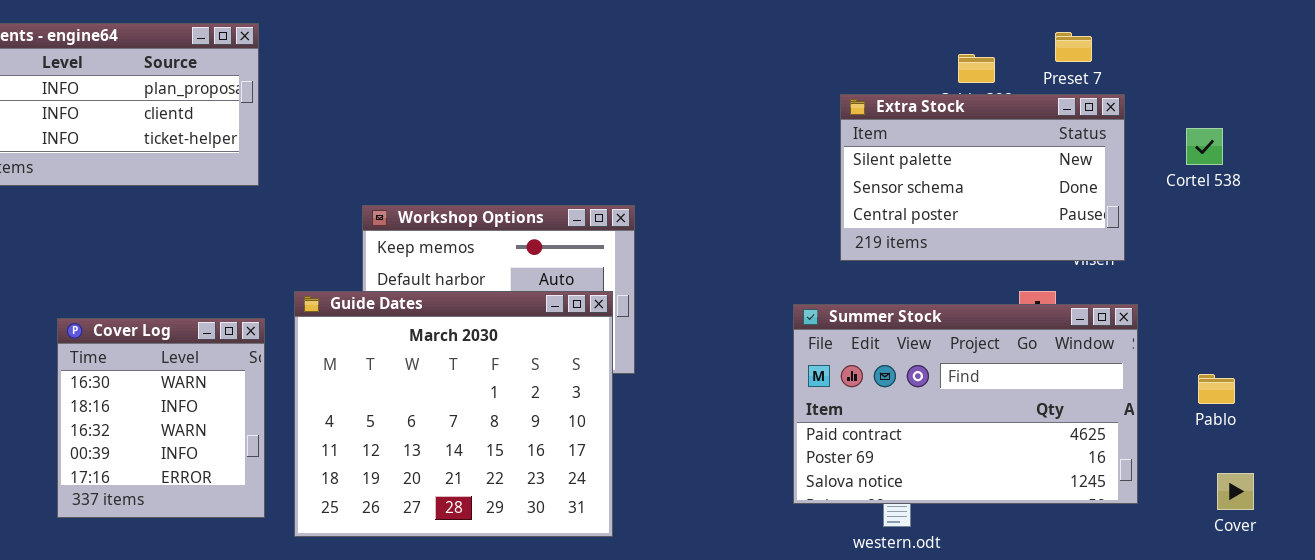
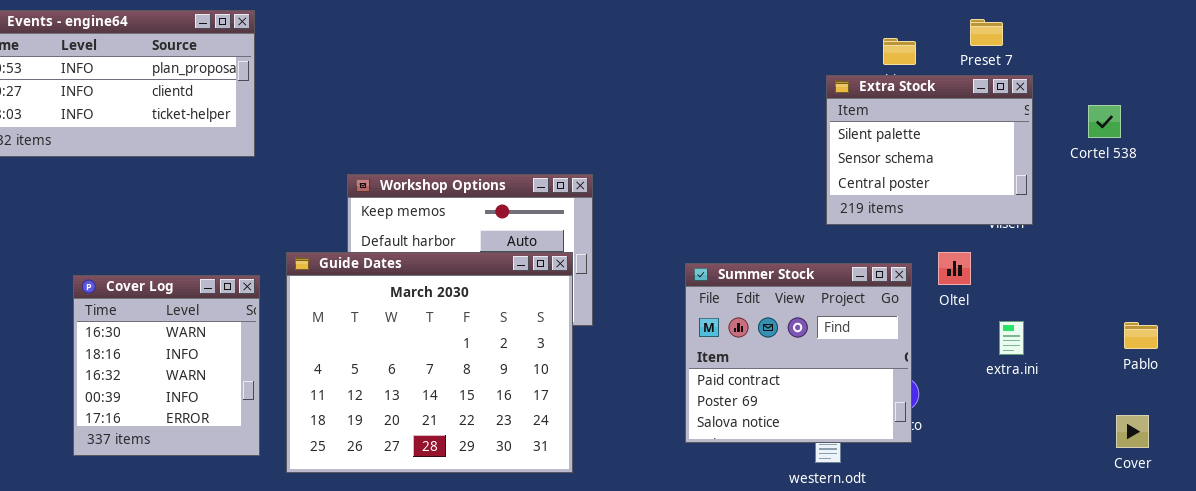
Extra Stock: [840,94,1125,261] -> [826,75,1033,225], resized
Summer Stock: [793,304,1138,504] -> [685,263,912,443], moved, resized
Pablo: [1198,374,1235,404] -> [1124,322,1158,349], moved

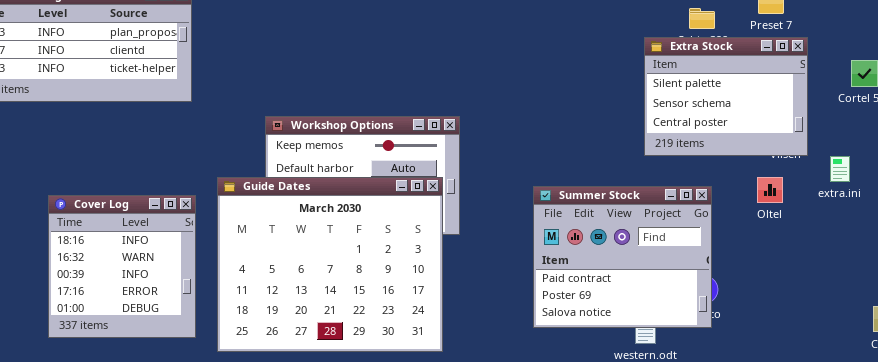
Oltel: [938,252,971,285] -> [757,177,783,203], moved
Cover Log: [73,275,260,456] -> [48,195,196,338], scrolled down 1 row
extra.ini: [999,321,1024,355] -> [830,156,850,182], moved

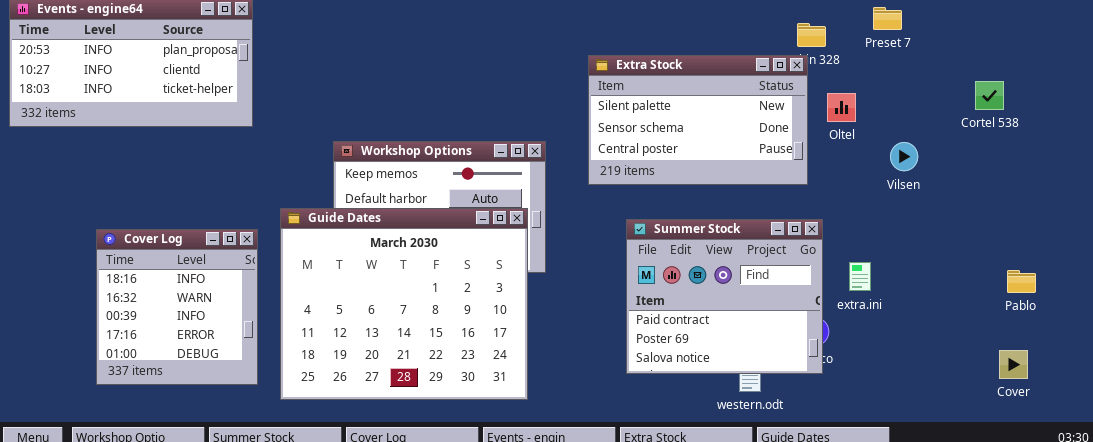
Extra Stock: [644,37,808,156] -> [588,55,808,185], moved, resized
extra.ini: [830,156,850,182] -> [849,262,871,291], moved
Oltel: [757,177,783,203] -> [827,93,856,122], moved

